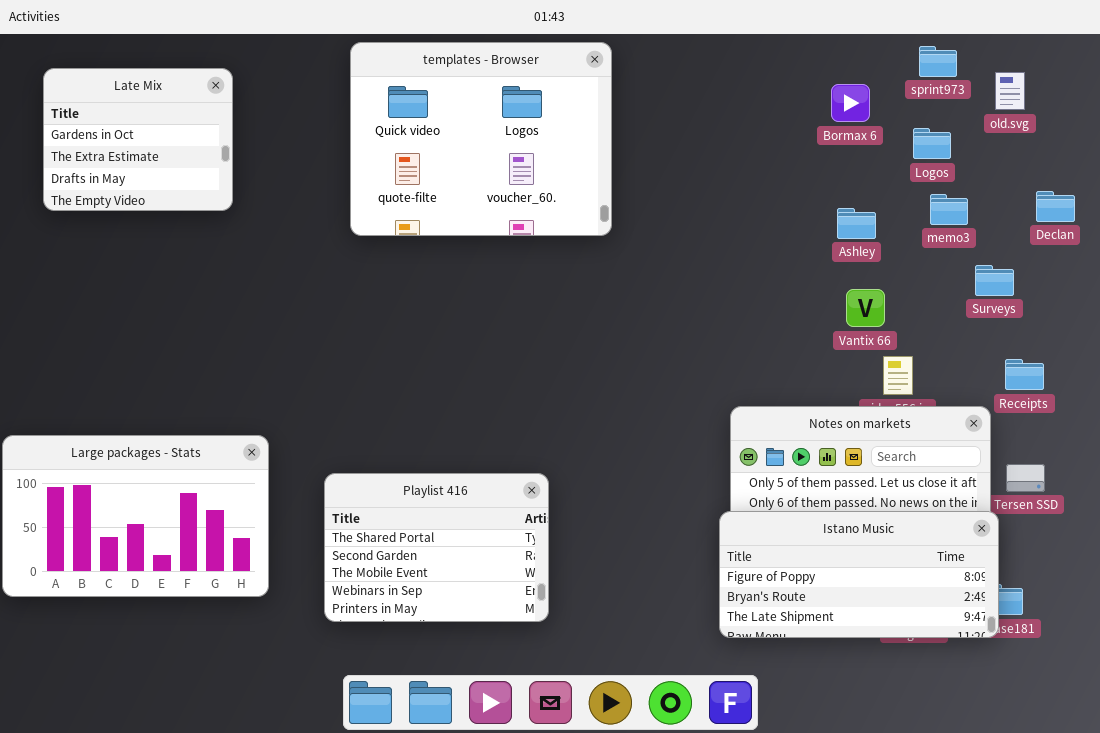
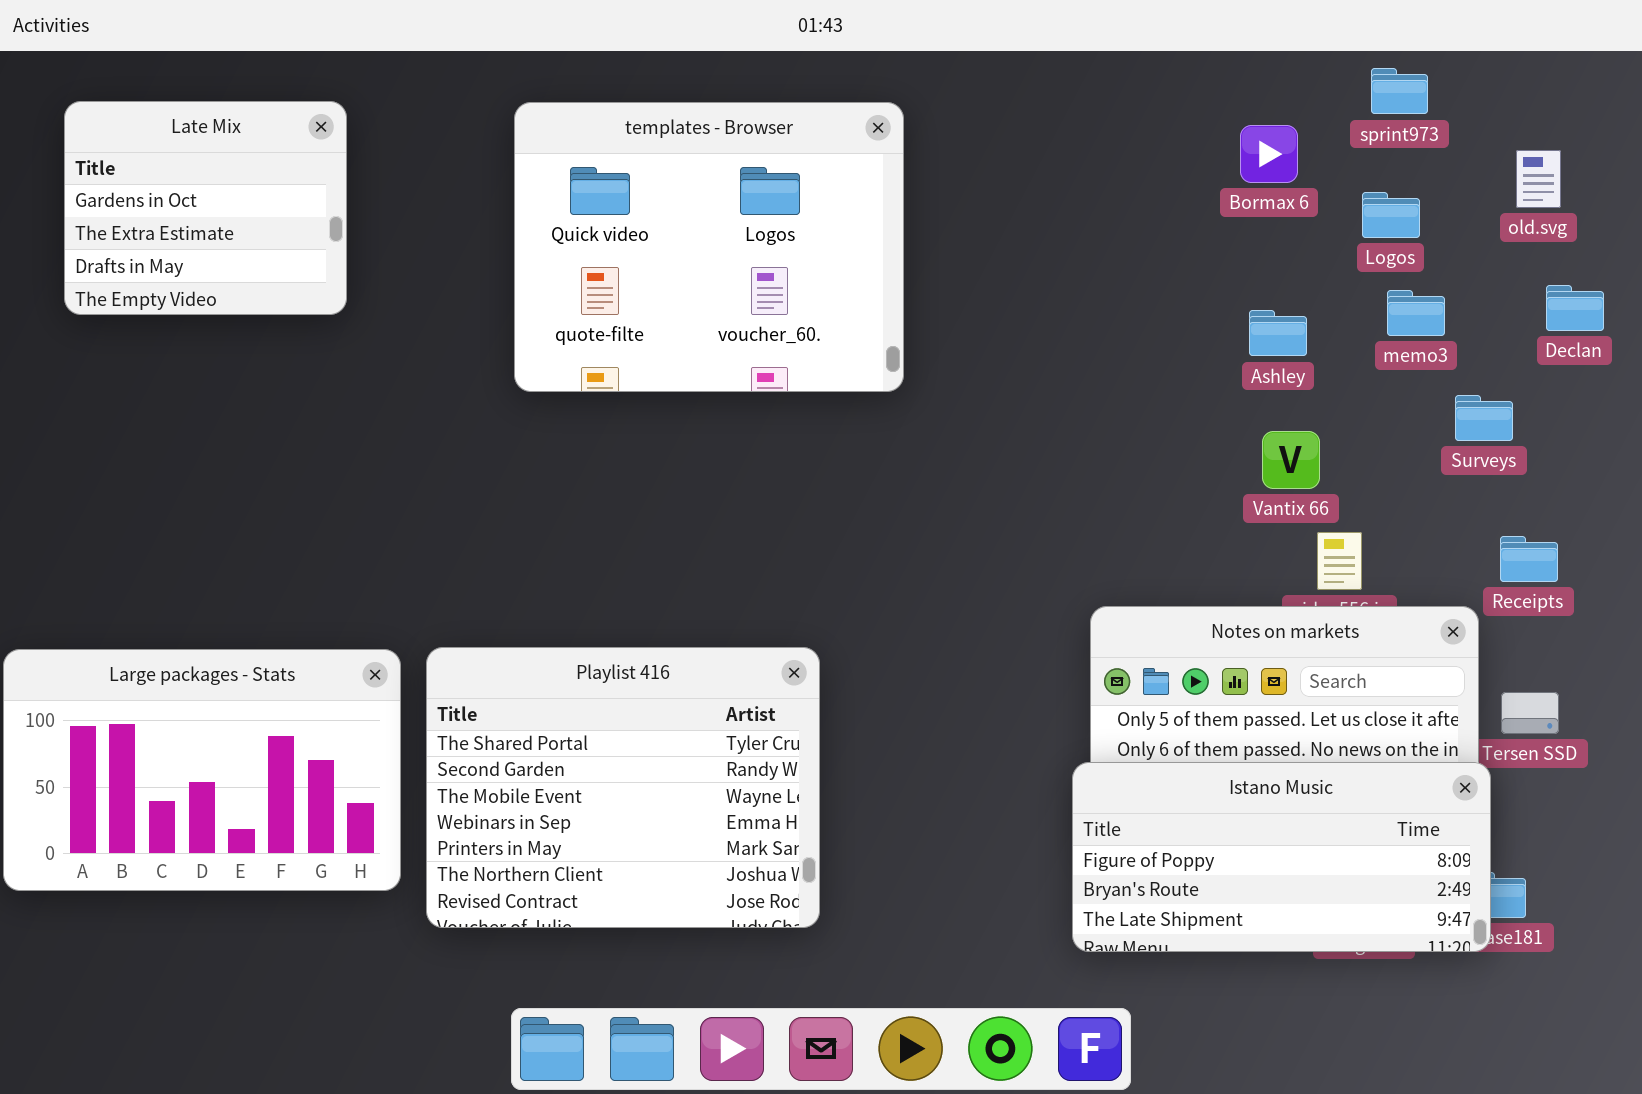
templates - Browser: [350,42,612,236] -> [514,102,904,392], moved
old.svg: [995,72,1025,110] -> [1516,150,1561,208], moved
Playlist 416: [324,473,549,622] -> [426,647,820,928], resized

